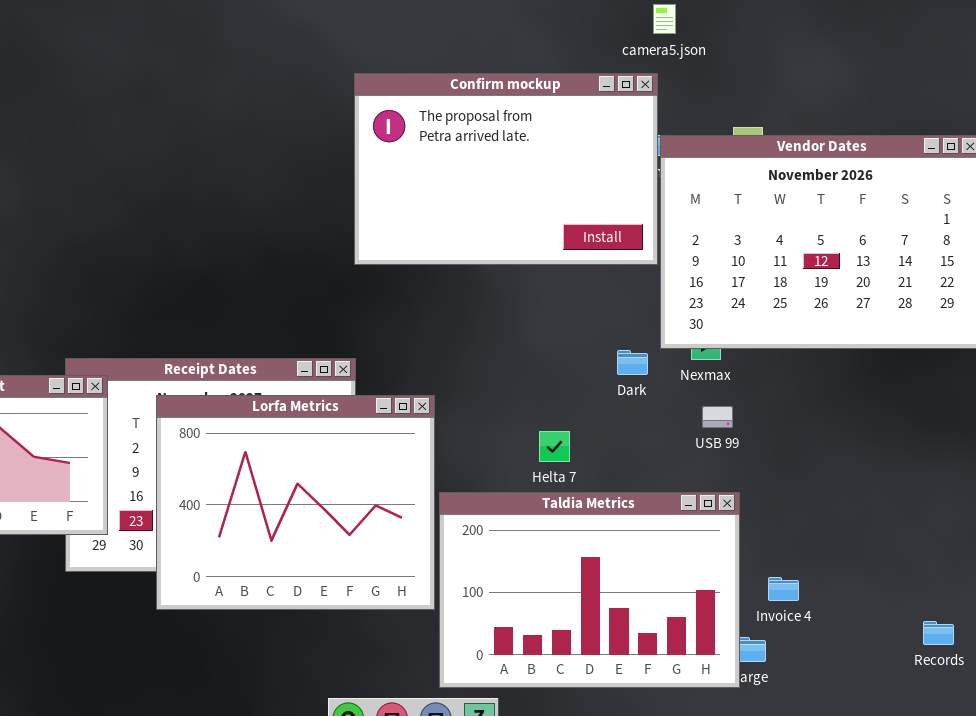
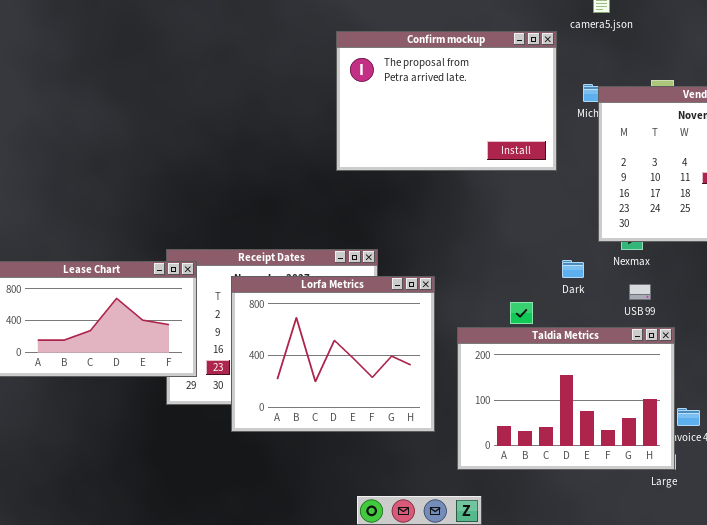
Confirm mockup: [354,73,658,265] -> [336,31,557,171], moved
Dark: [617,350,648,375] -> [562,260,584,278], moved
Taldia Metrics: [439,492,740,688] -> [457,327,675,470], moved

